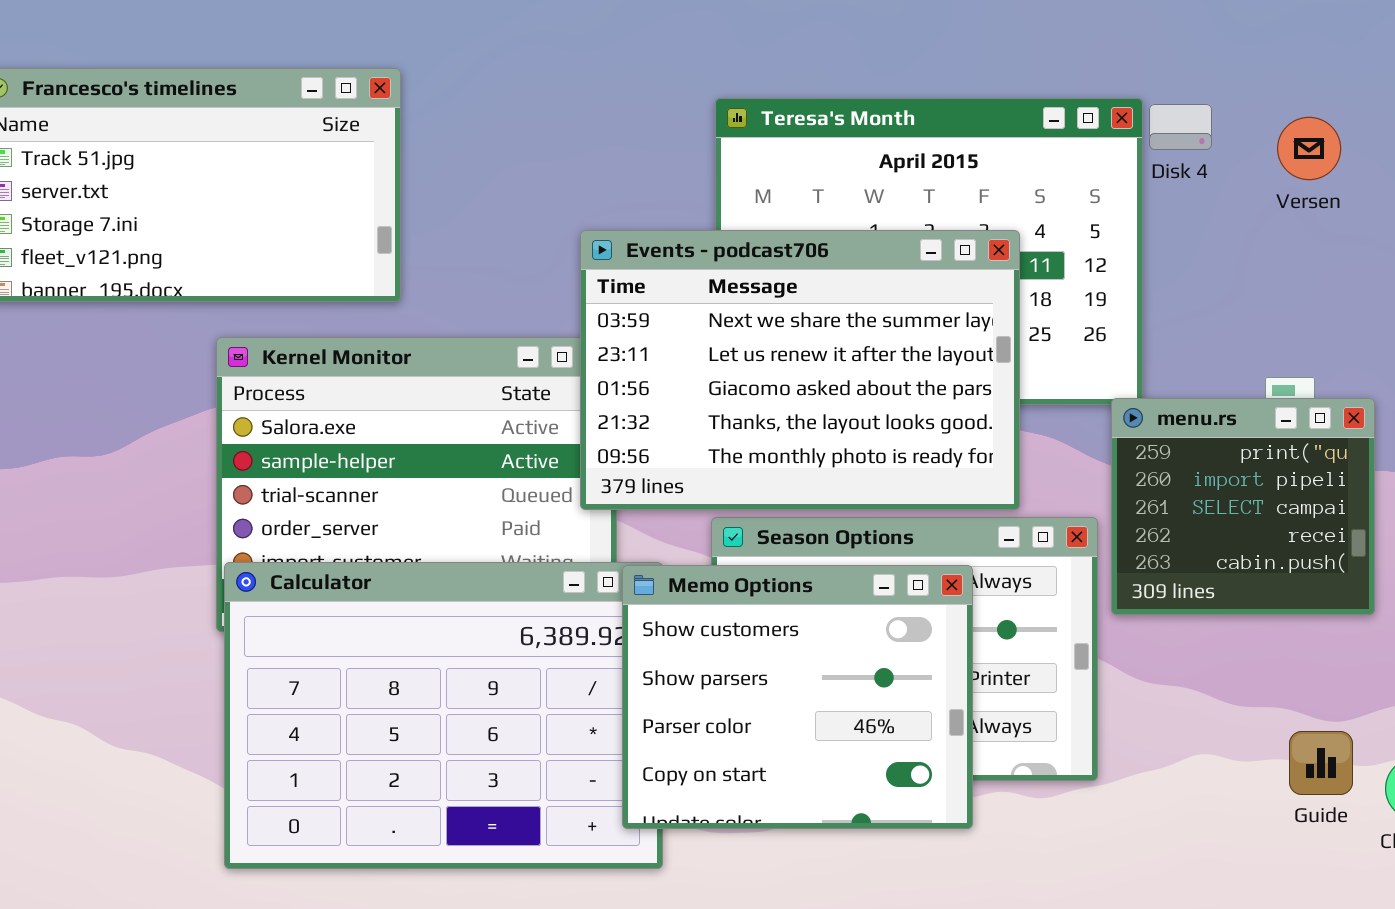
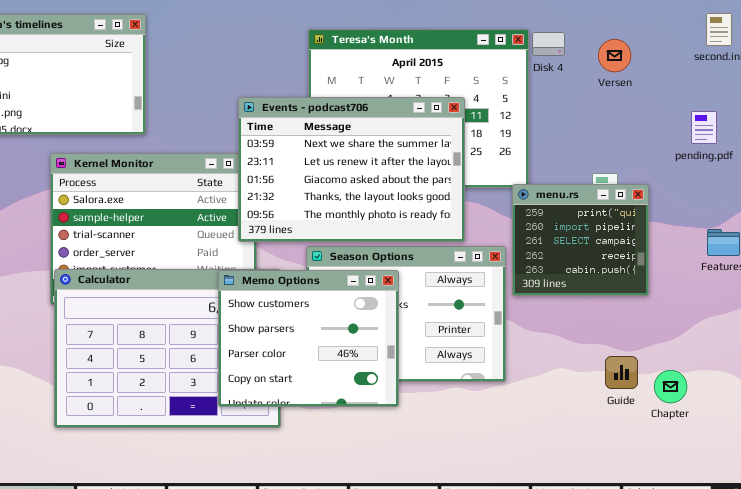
Memo Options: [622,565,973,829] -> [218,270,399,407], moved

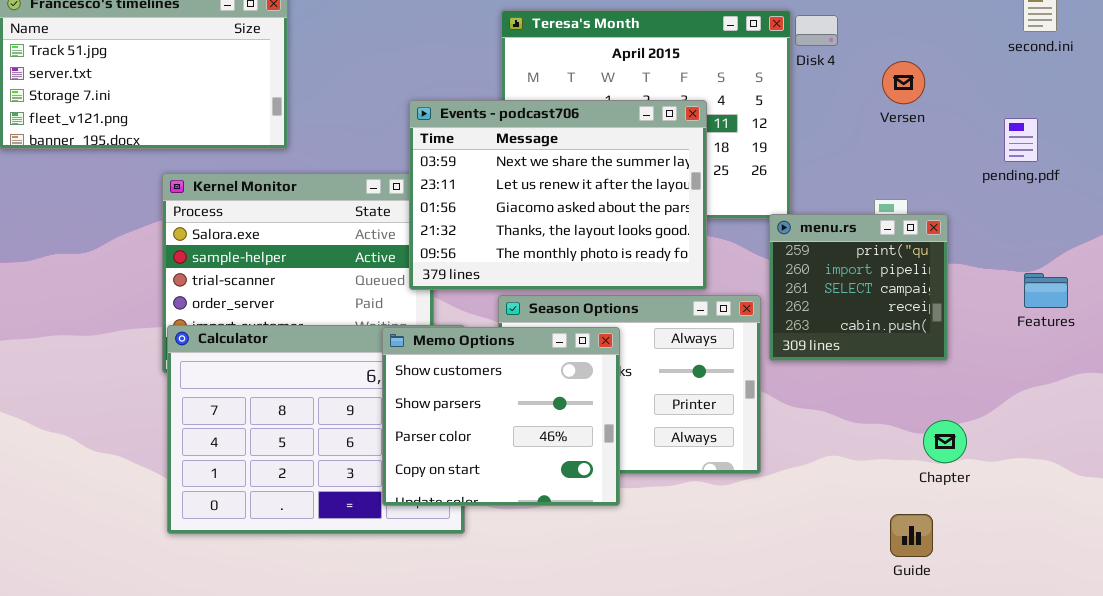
Versen: [598,39,631,72] -> [882,61,925,104], moved
Guide: [605,356,638,389] -> [890,514,933,557], moved
Chapter: [654,370,687,403] -> [923,420,967,463], moved

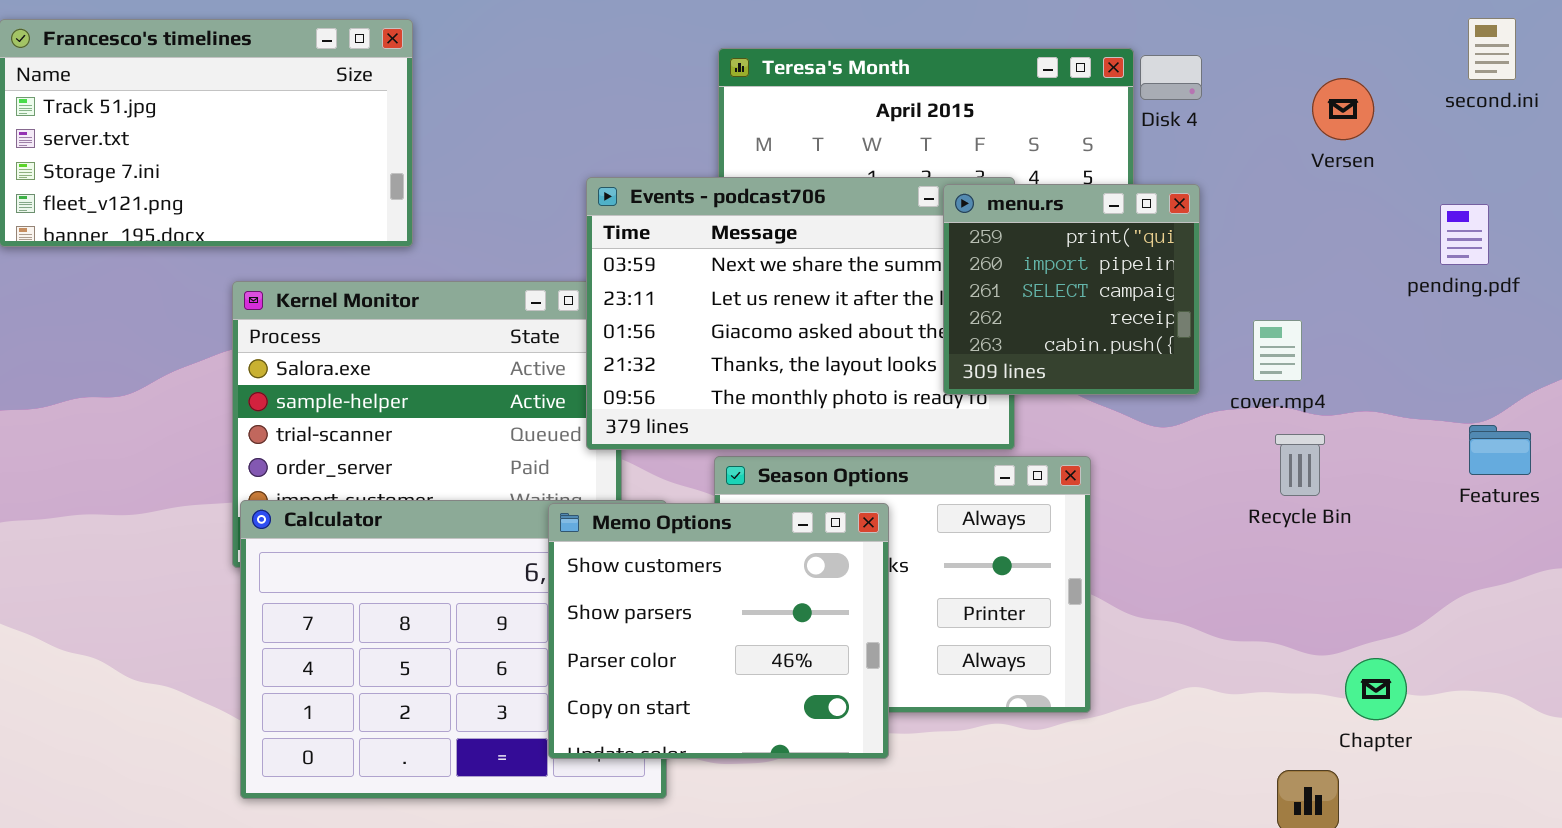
Versen: [882,61,925,104] -> [1312,78,1374,140], moved
menu.rs: [769,214,948,361] -> [943,184,1200,395], moved
Chapter: [923,420,967,463] -> [1345,658,1407,720], moved

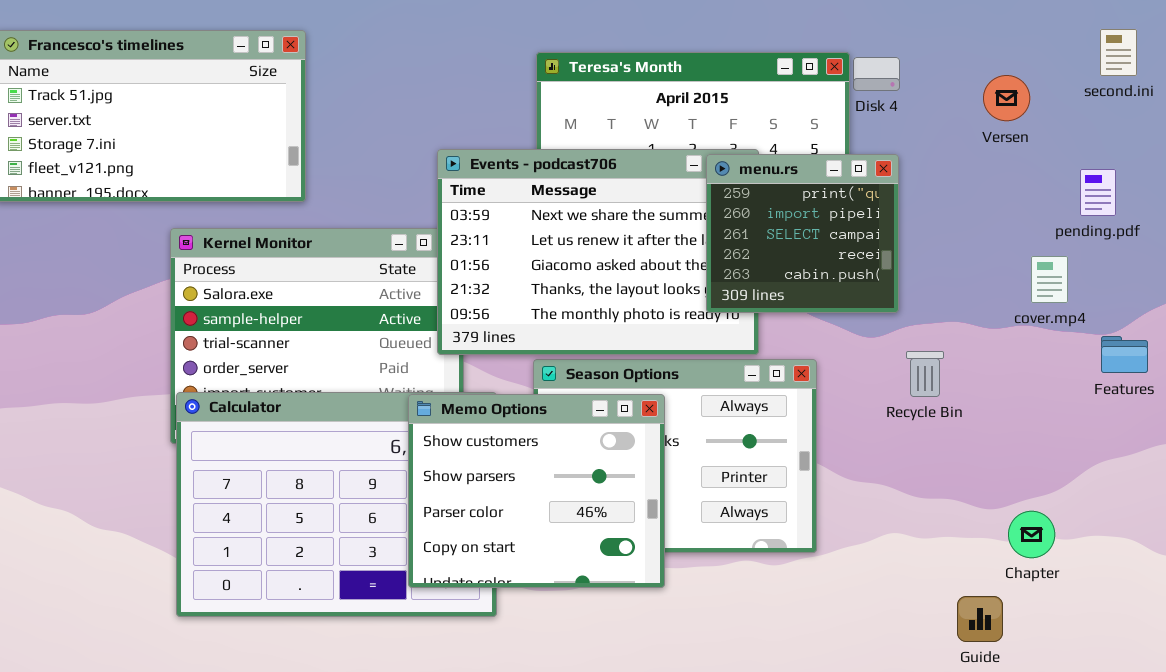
cover.mp4: [1253,320,1302,381] -> [1031,256,1068,303], moved
Recycle Bin: [1275,434,1325,496] -> [906,351,944,397], moved

